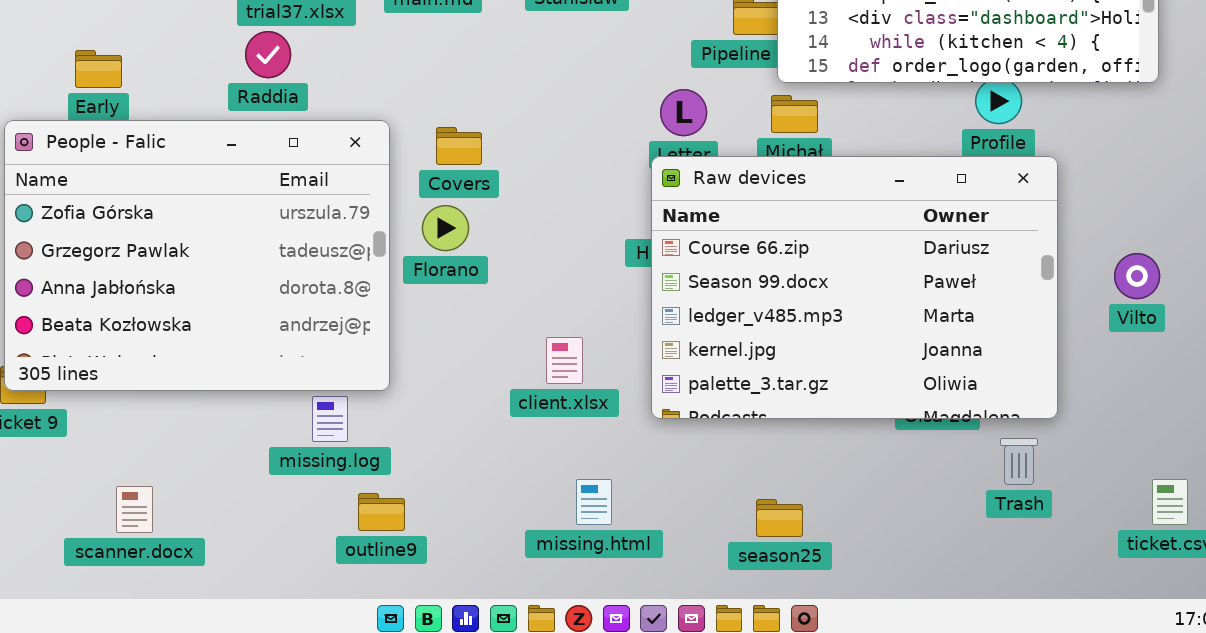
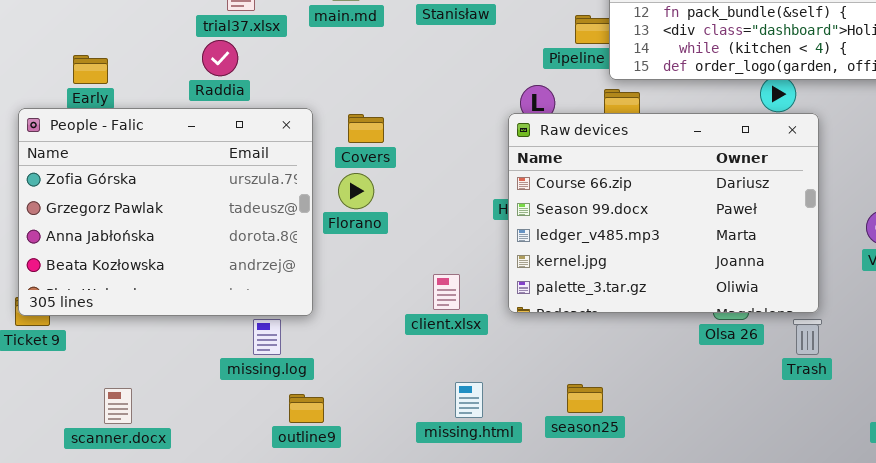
Raw devices: [651,156,1058,419] -> [508,113,819,313], moved
Trash: [1000,438,1038,485] -> [793,319,822,355], moved
season25: [756,499,803,537] -> [567,384,603,413], moved

